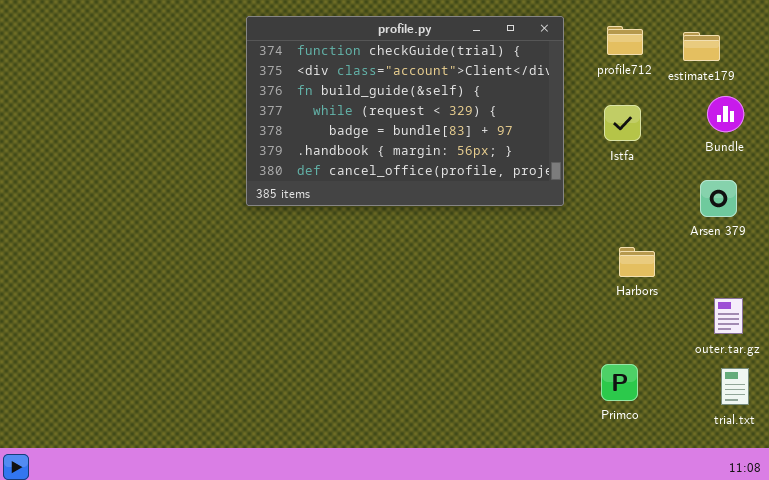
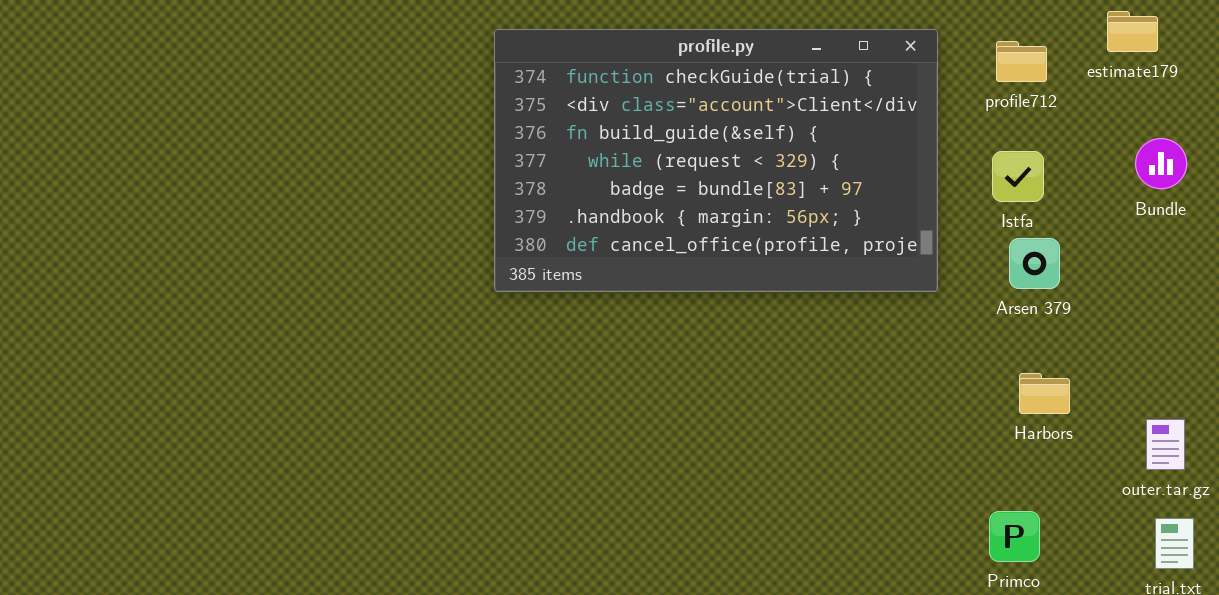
estimate179: [683,32,720,61] -> [1107,11,1158,52], moved
Arsen 379: [700,180,737,217] -> [1009,238,1060,289], moved
Harbors: [619,247,655,277] -> [1019,373,1070,414], moved

